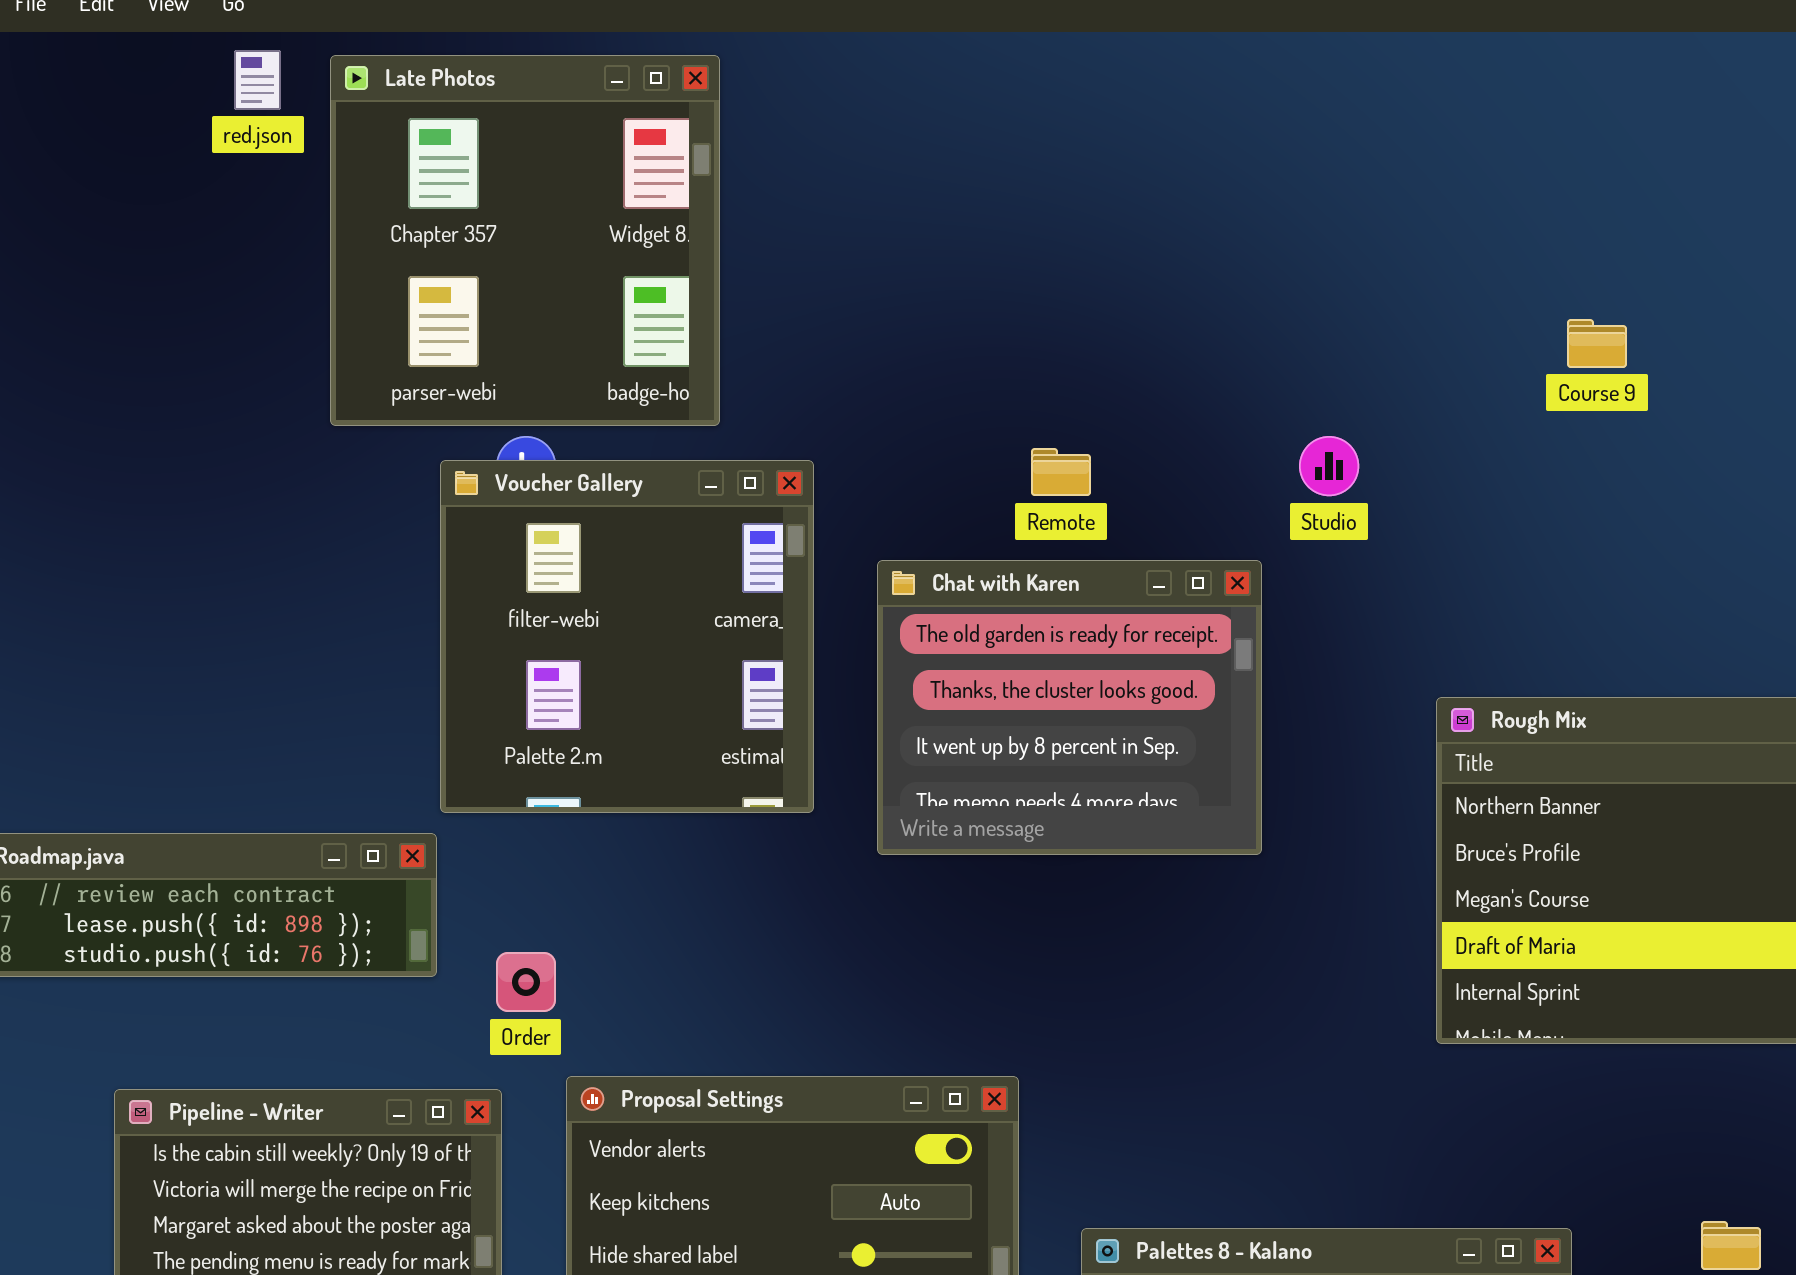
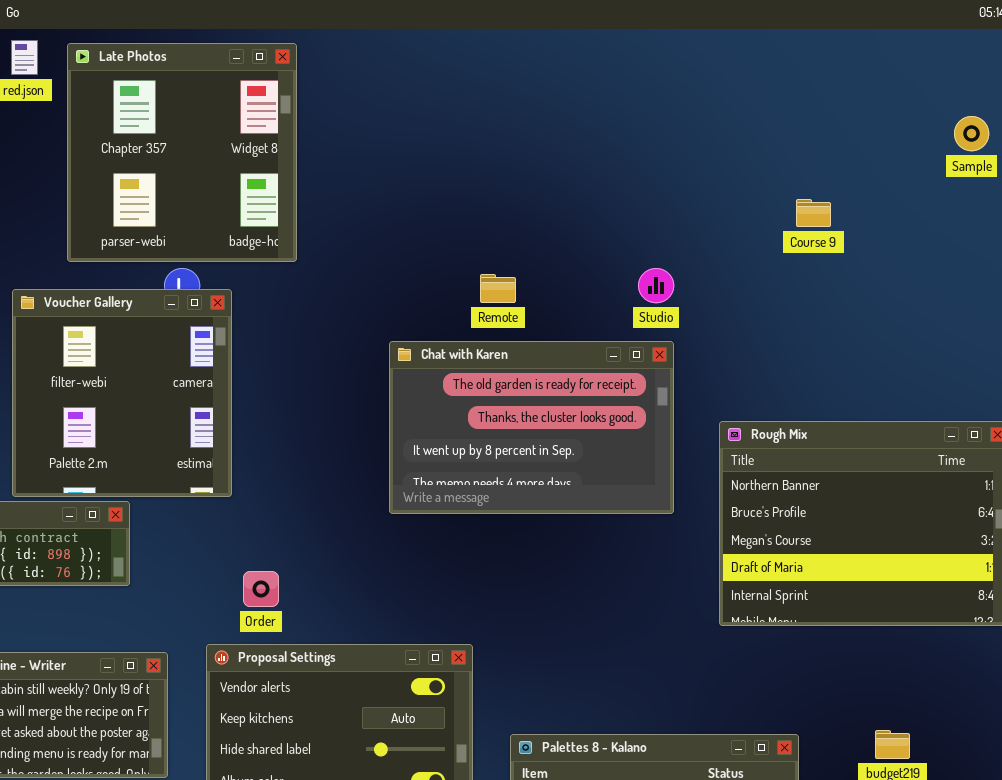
Voucher Gallery: [440,460,814,813] -> [12,289,232,497], moved
Chat with Karen: [877,560,1262,855] -> [389,341,674,514], resized
Order: [496,952,556,1012] -> [243,571,279,607], moved

